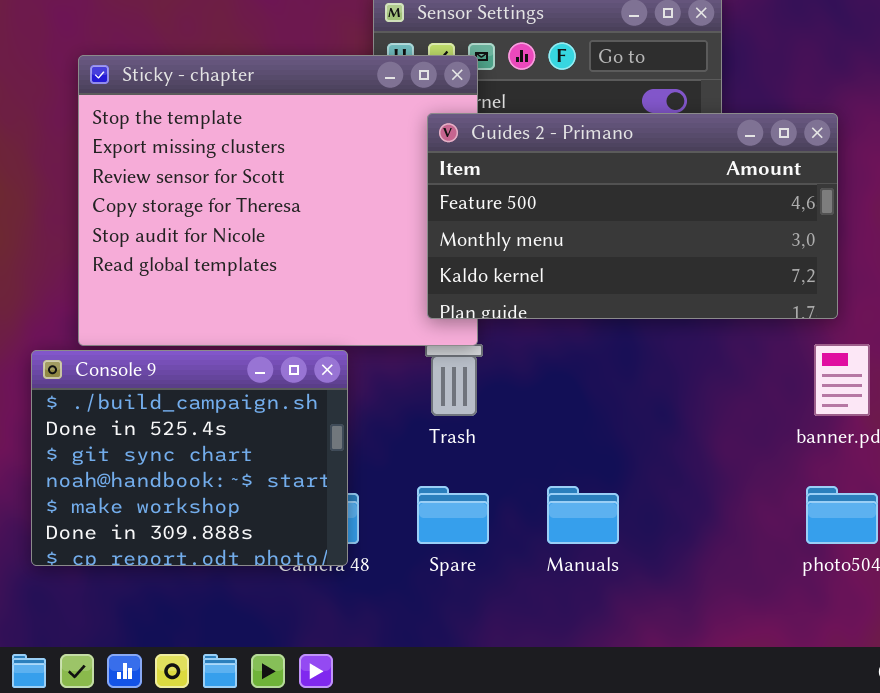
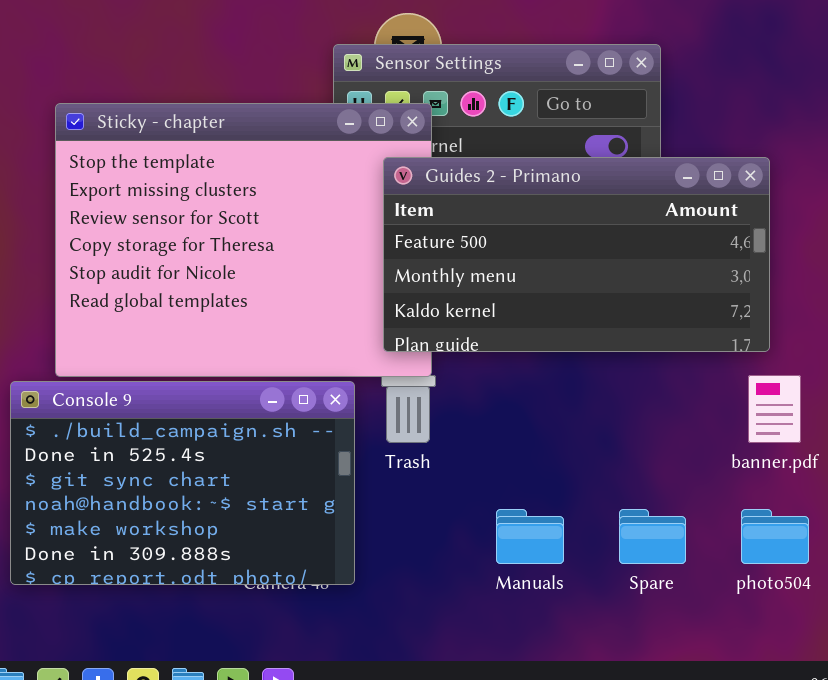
Console 9: [31,350,348,566] -> [10,381,355,585], resized
Spare: [417,486,489,544] -> [619,509,686,564], moved

